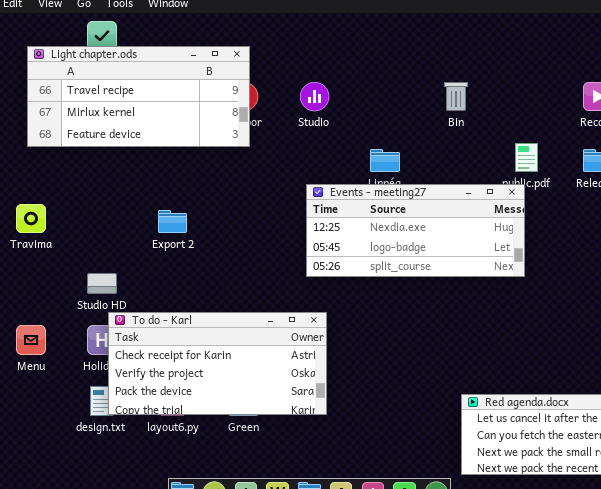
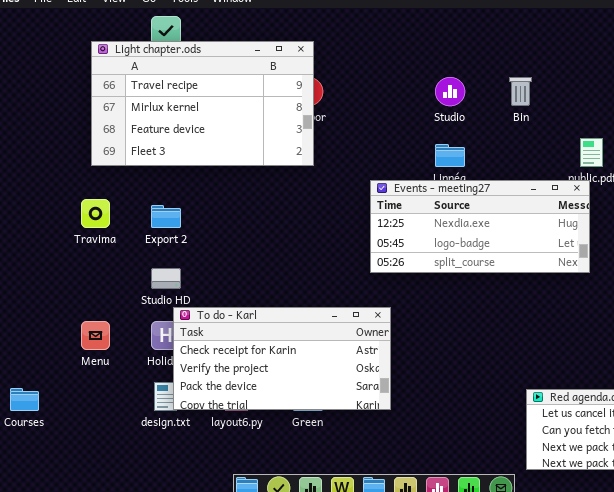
Light chapter.ods: [27,46,250,147] -> [91,41,314,166], resized
Studio: [300,82,329,111] -> [435,77,465,106], moved
Export 2: [158,210,187,233] -> [151,205,181,228], moved

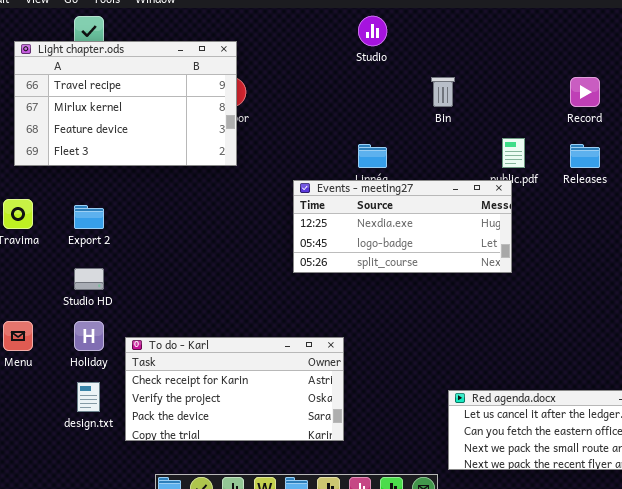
Studio: [435,77,465,106] -> [358,16,387,46], moved
To do - Karl: [173,307,391,410] -> [125,337,344,441], moved

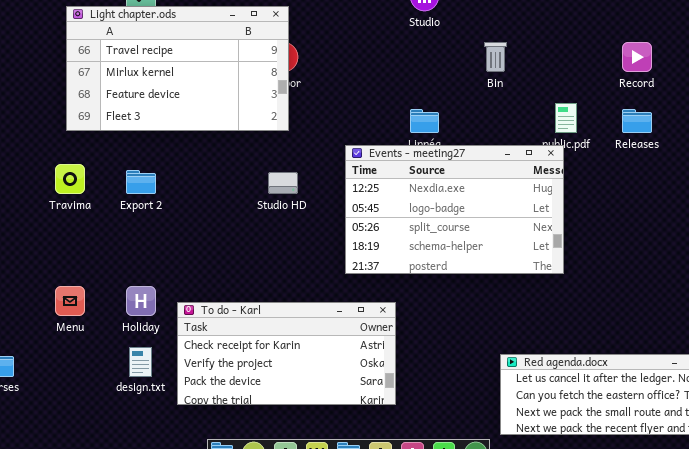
Events - meeting27: [293,180,512,273] -> [345,145,564,274], resized
Studio HD: [74,268,104,290] -> [268,172,298,194], moved

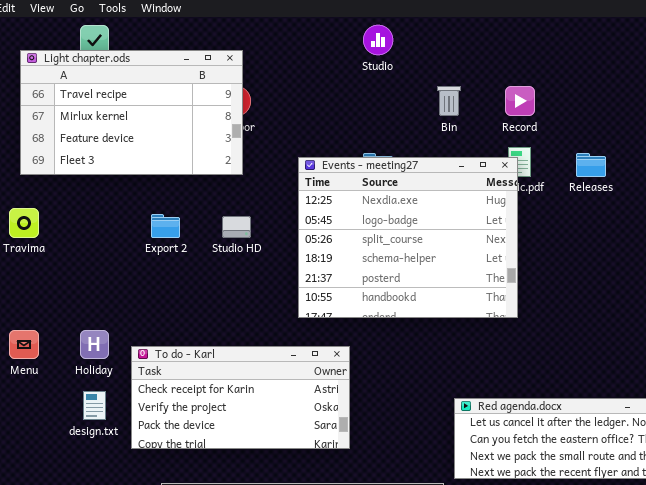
Record: [622,42,652,72] -> [505,86,535,116], moved
Events - meeting27: [345,145,564,274] -> [298,157,518,318], resized
Export 2: [126,170,156,194] -> [151,214,180,238], moved

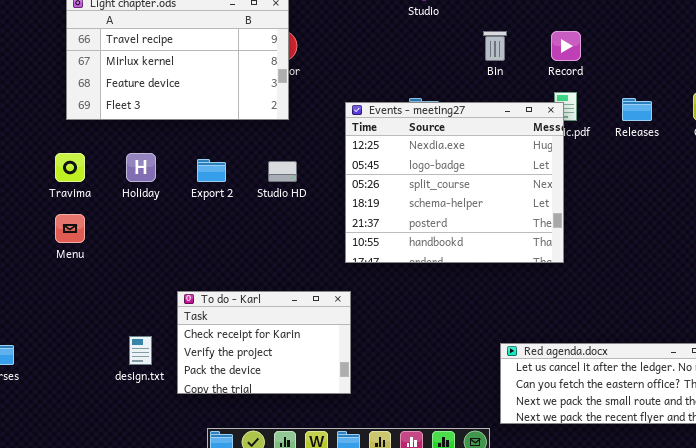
Menu: [9,330,39,359] -> [55,214,85,243], moved
Holiday: [80,330,109,359] -> [126,153,156,182], moved
To do - Karl: [131,346,350,449] -> [177,291,351,394], resized

